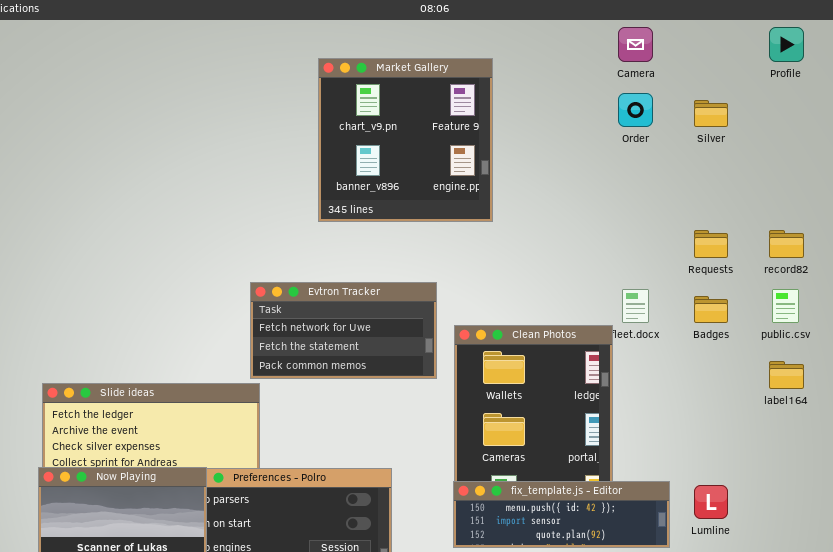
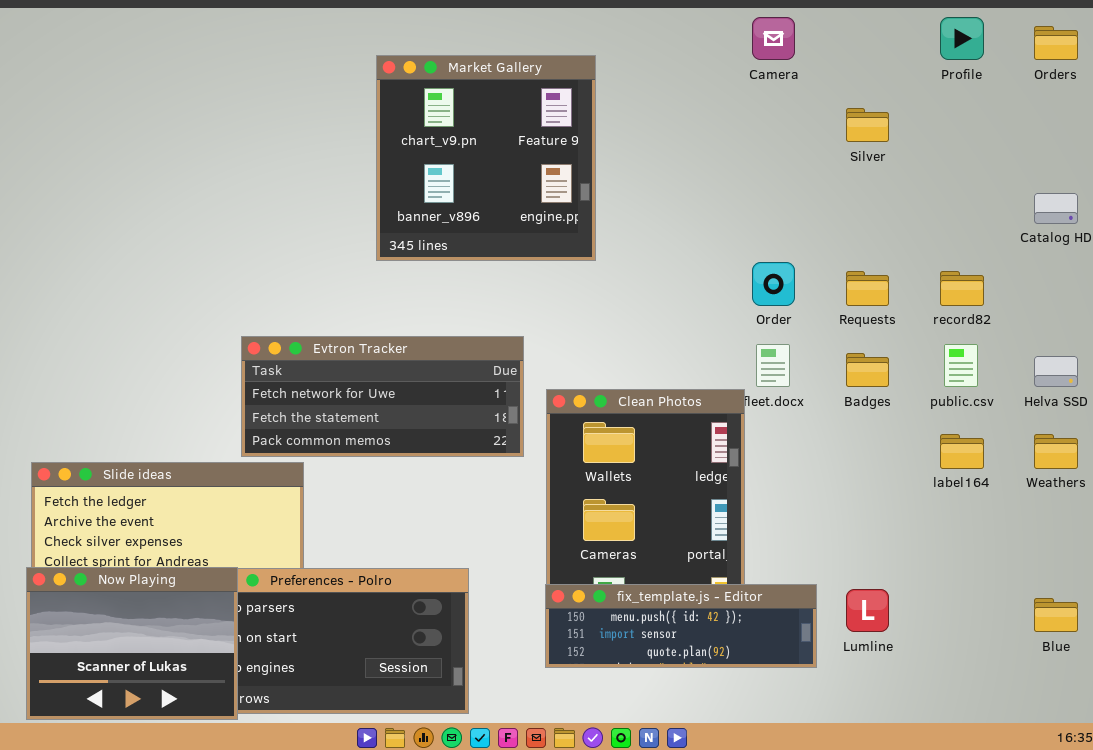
Order: [618,93,653,127] -> [752,262,795,306], moved
Evtron Tracker: [250,282,437,379] -> [241,336,524,457], resized

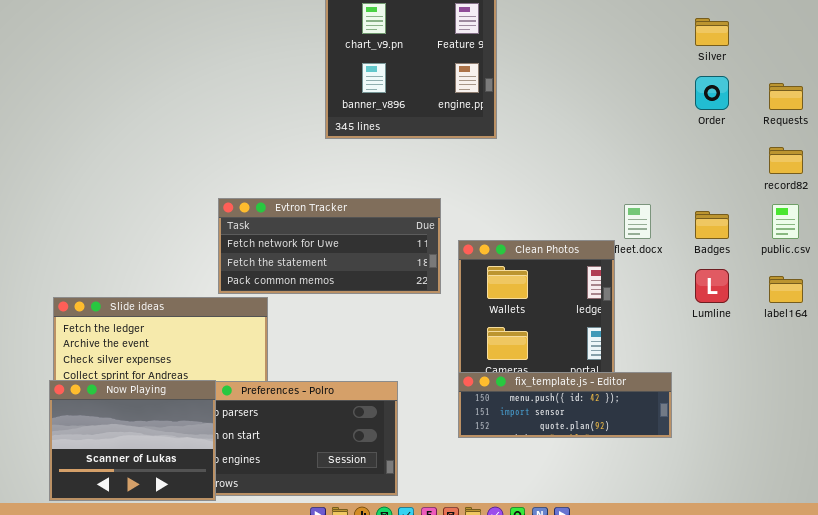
Order: [752,262,795,306] -> [695,76,729,110], moved
Requests: [846,271,889,306] -> [769,83,803,110], moved
fix_template.js - Editor: [545,584,817,668] -> [458,372,672,438], moved
Lumline: [846,589,889,632] -> [695,269,729,303], moved

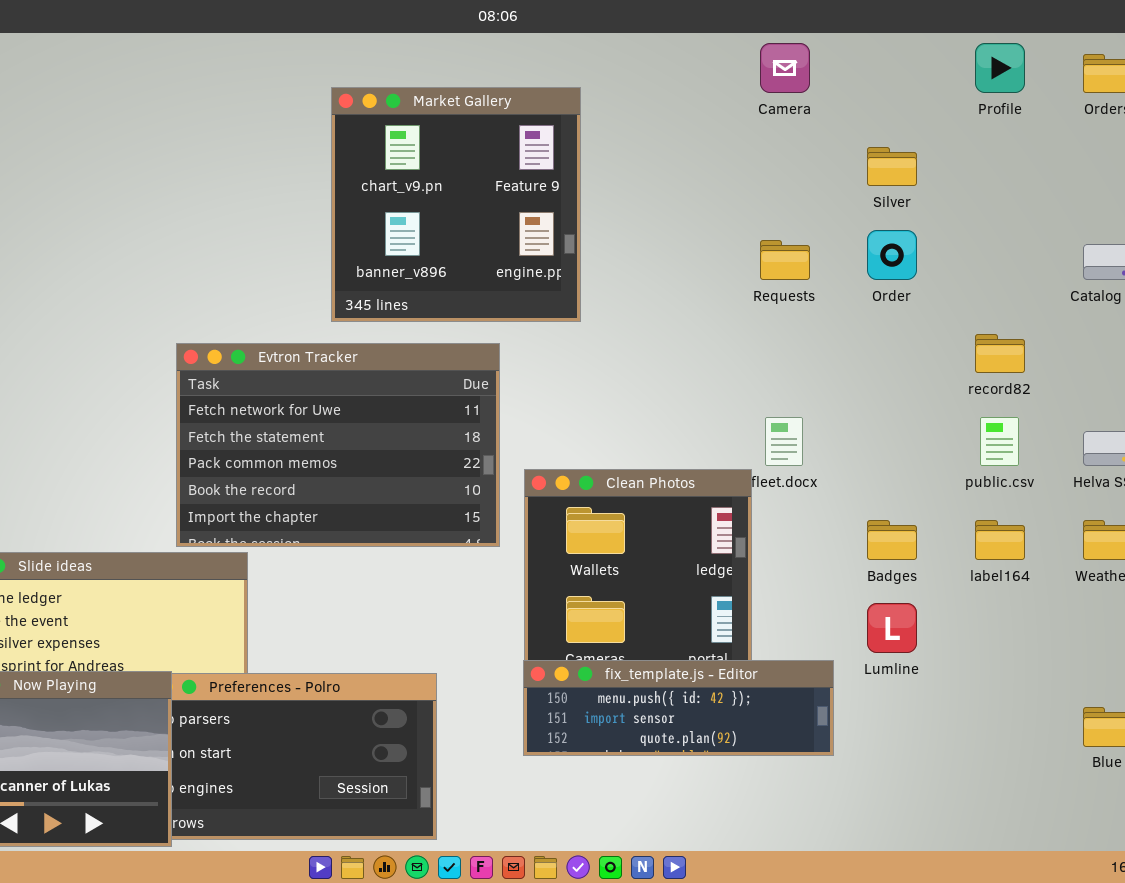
Requests: [769,83,803,110] -> [760,240,810,280], moved
Evtron Tracker: [218,198,441,294] -> [176,343,500,547], resized
Badges: [695,211,729,239] -> [867,520,917,560], moved
Lumline: [695,269,729,303] -> [867,603,917,653], moved

